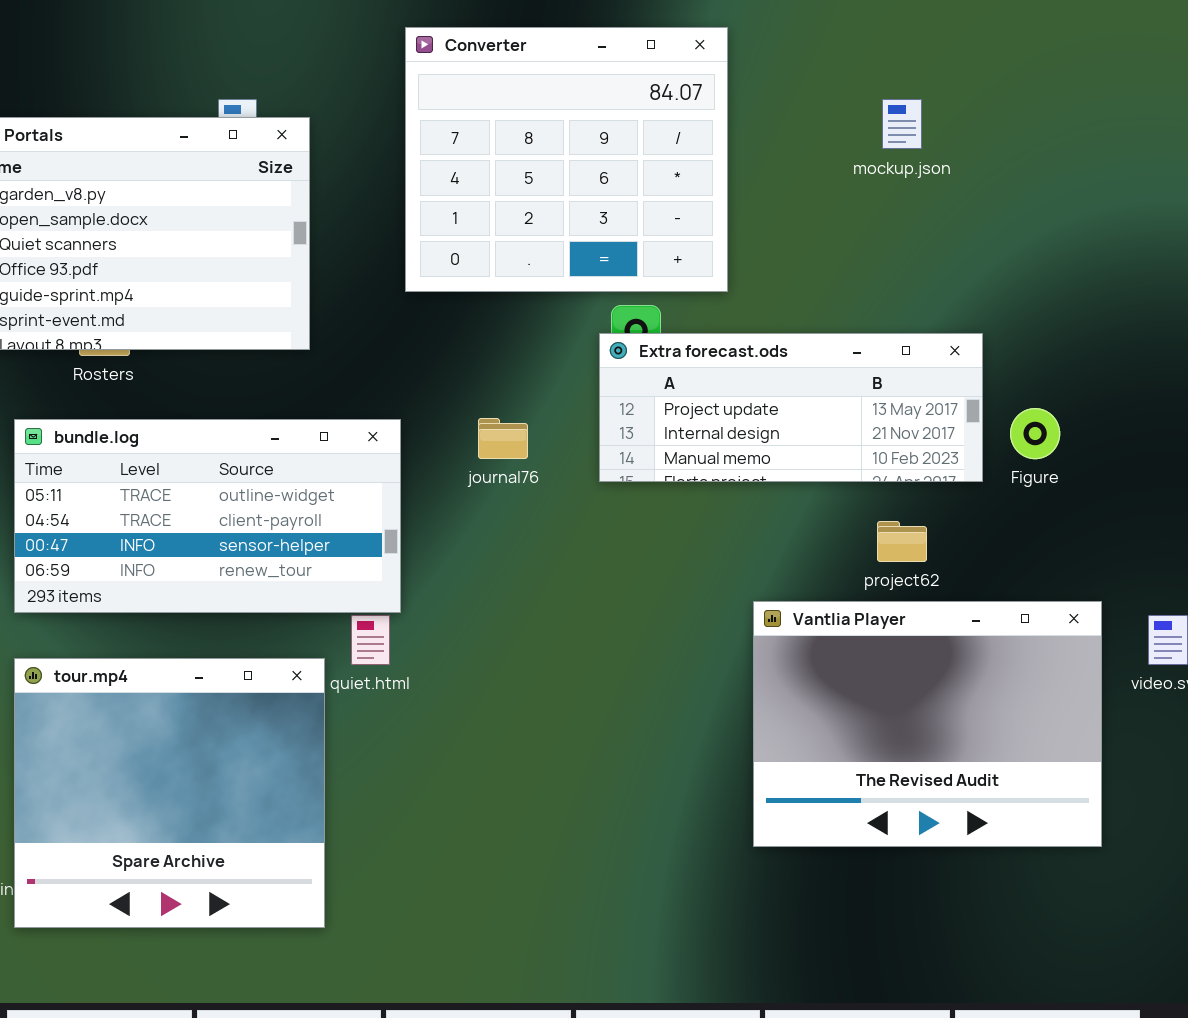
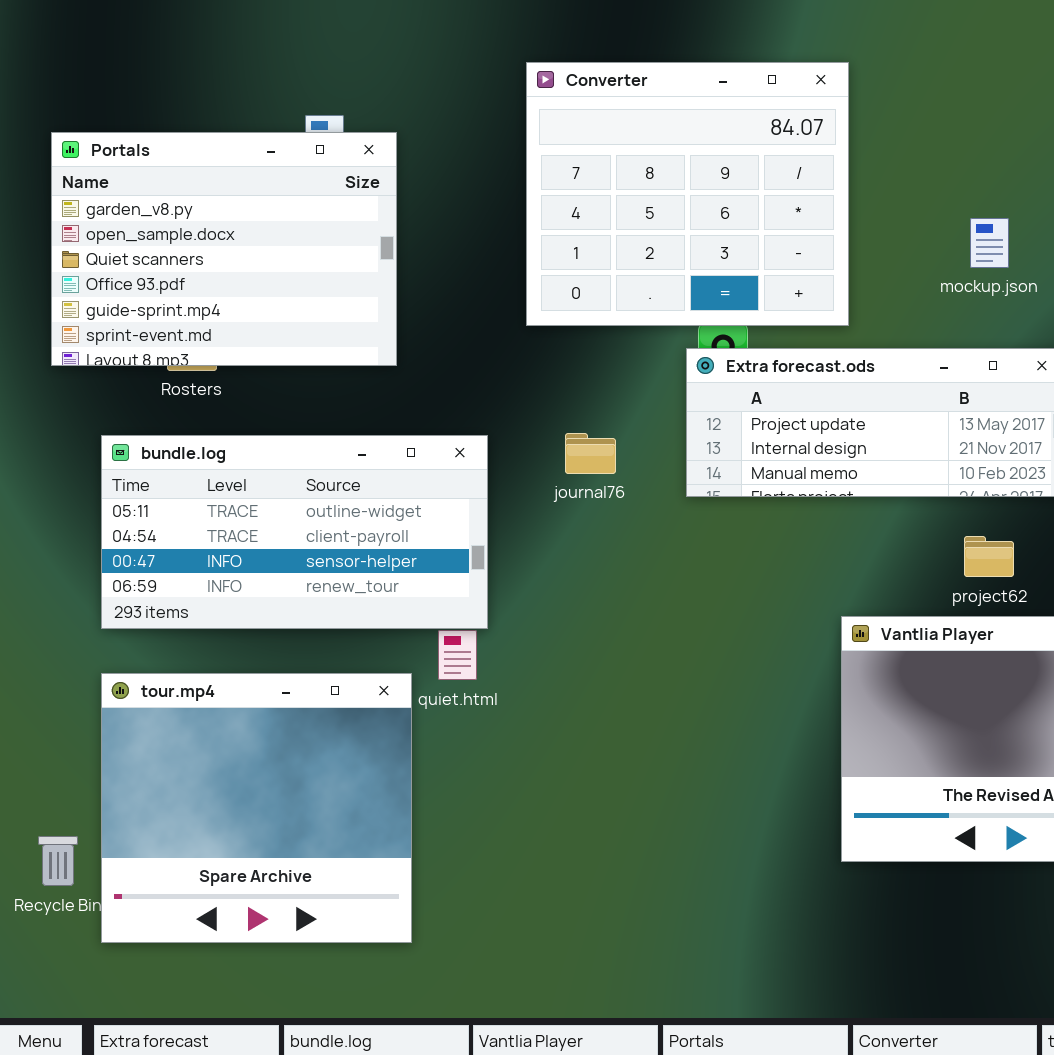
Converter: [405,27,728,292] -> [526,62,849,326], moved
mockup.json: [882,99,922,149] -> [970,218,1009,268], moved

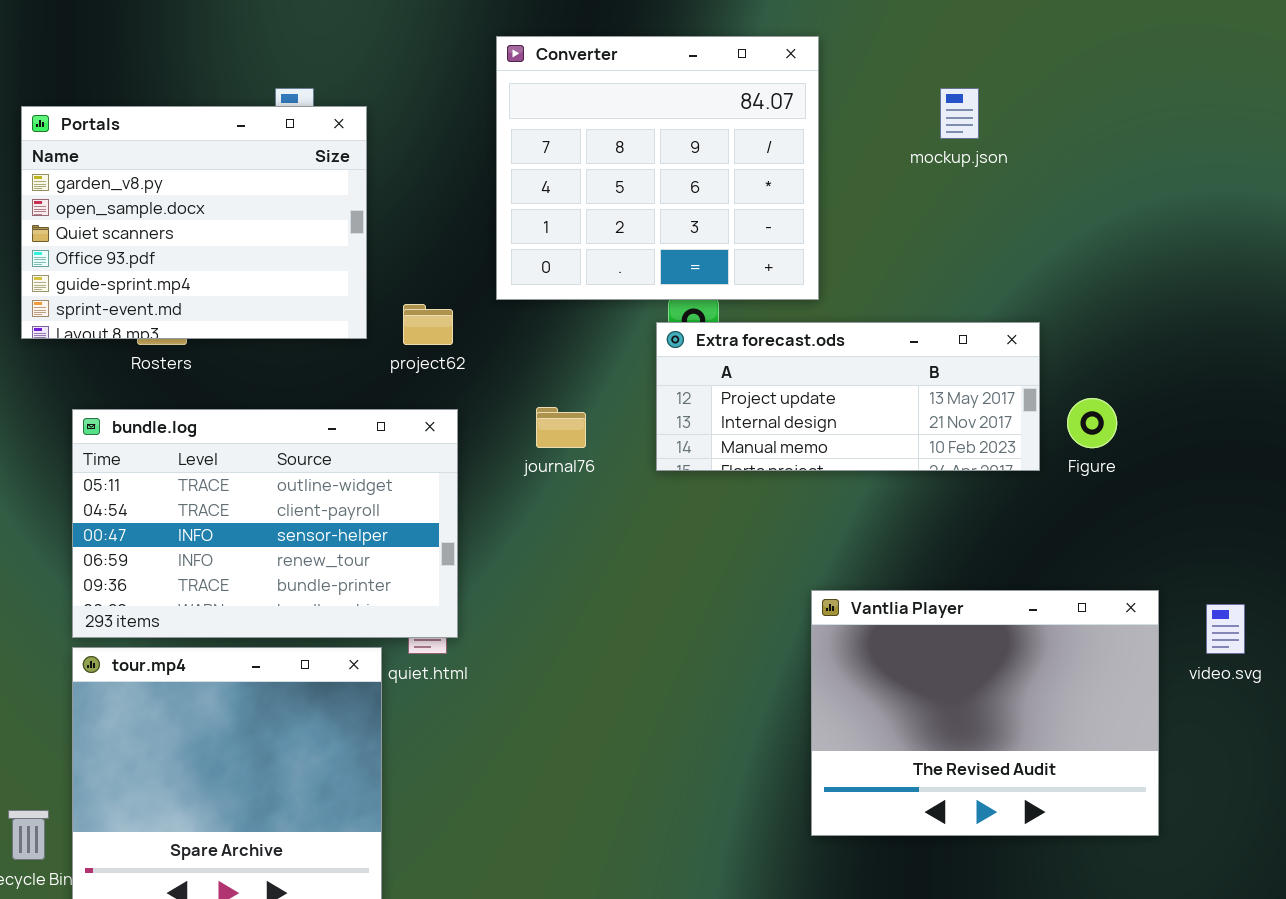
mockup.json: [970,218,1009,268] -> [940,88,979,139], moved
bundle.log: [101,435,488,629] -> [72,409,458,638], resized
project62: [964,536,1014,577] -> [403,304,453,345], moved

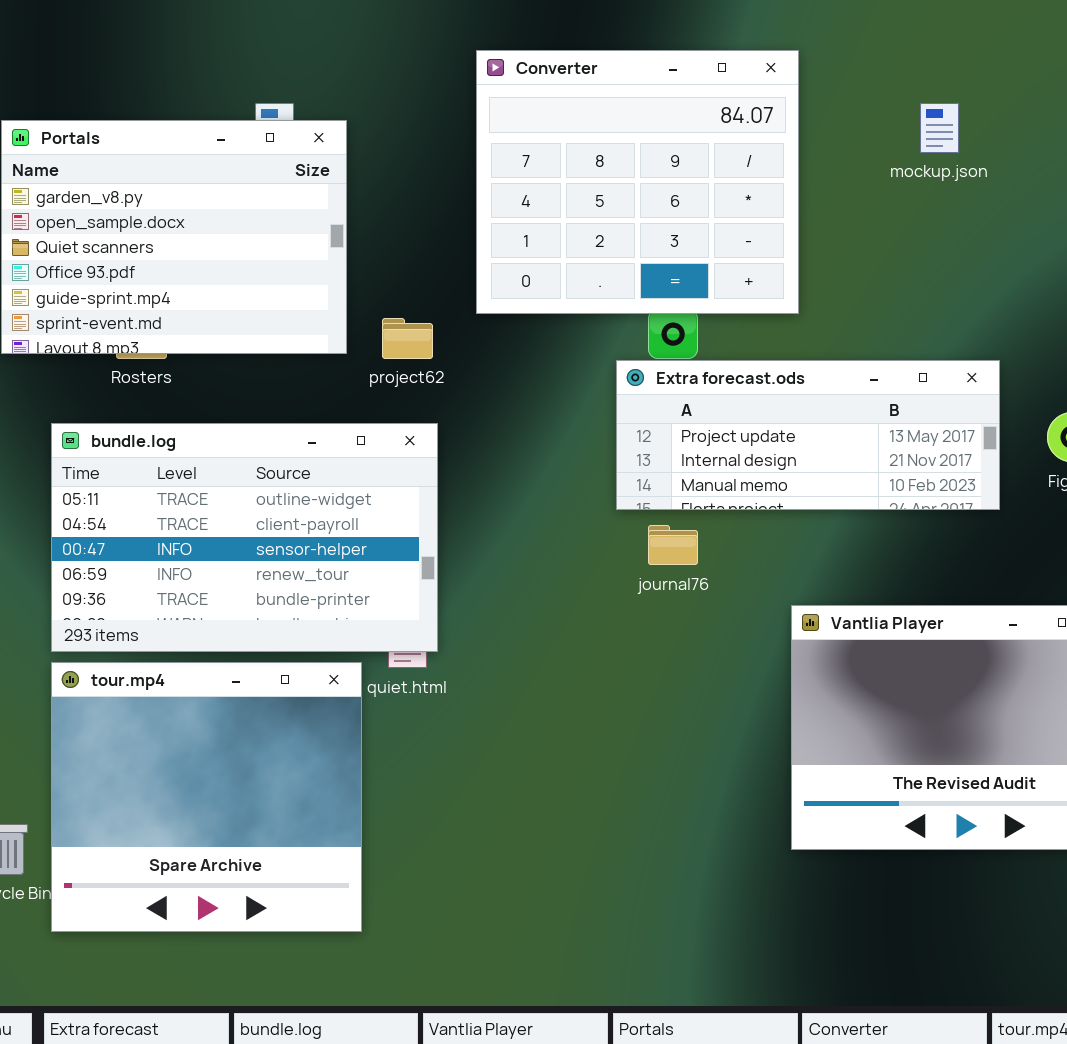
Extra forecast.ods: [656,322,1040,471] -> [616,360,1000,510], moved
journal76: [536,407,586,448] -> [648,525,698,565], moved

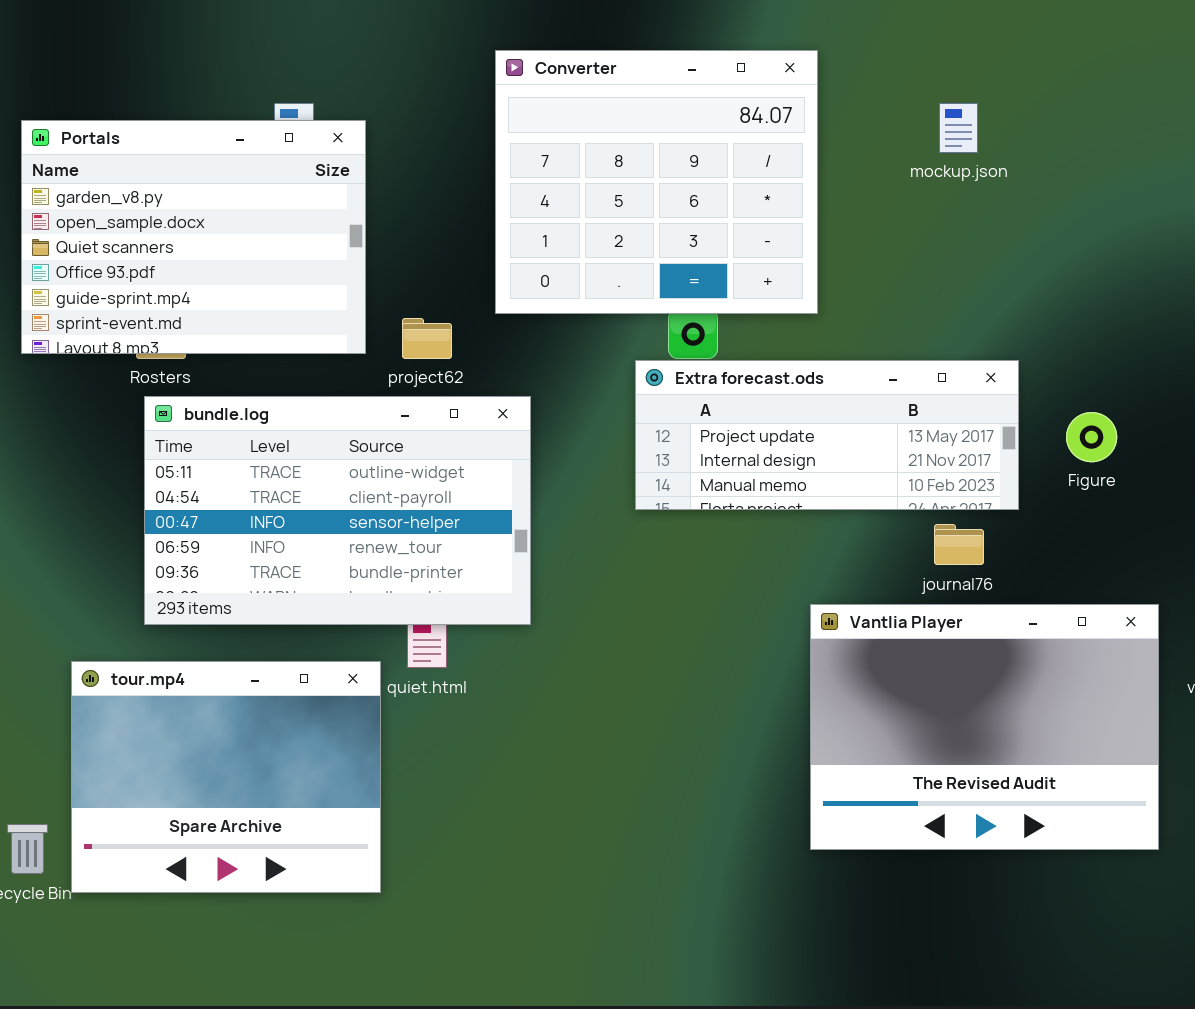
bundle.log: [51,423,438,652] -> [144,396,531,625], moved
journal76: [648,525,698,565] -> [934,524,984,565], moved
tour.mp4: [51,662,362,932] -> [71,661,381,893], resized

